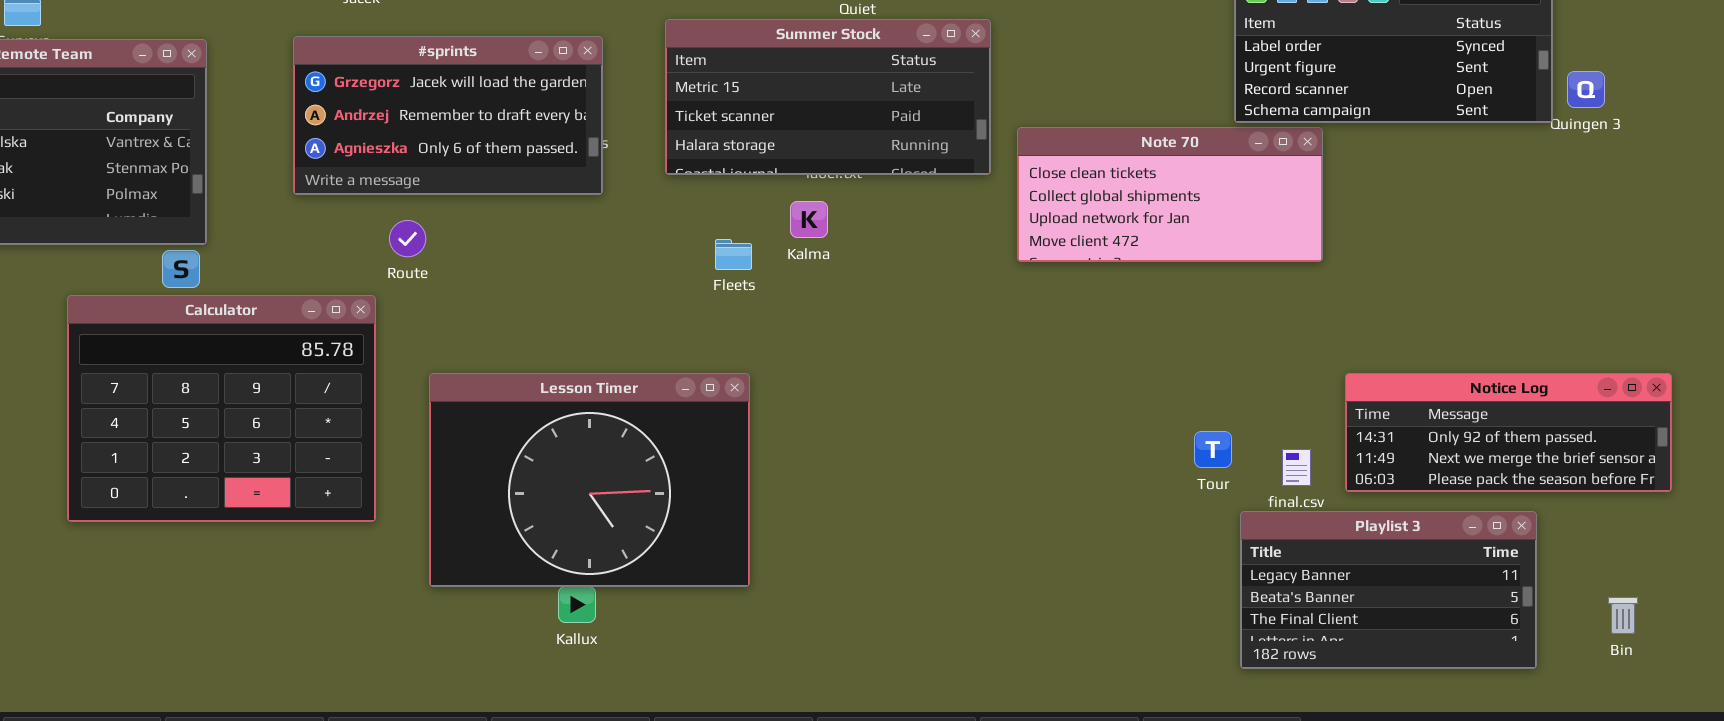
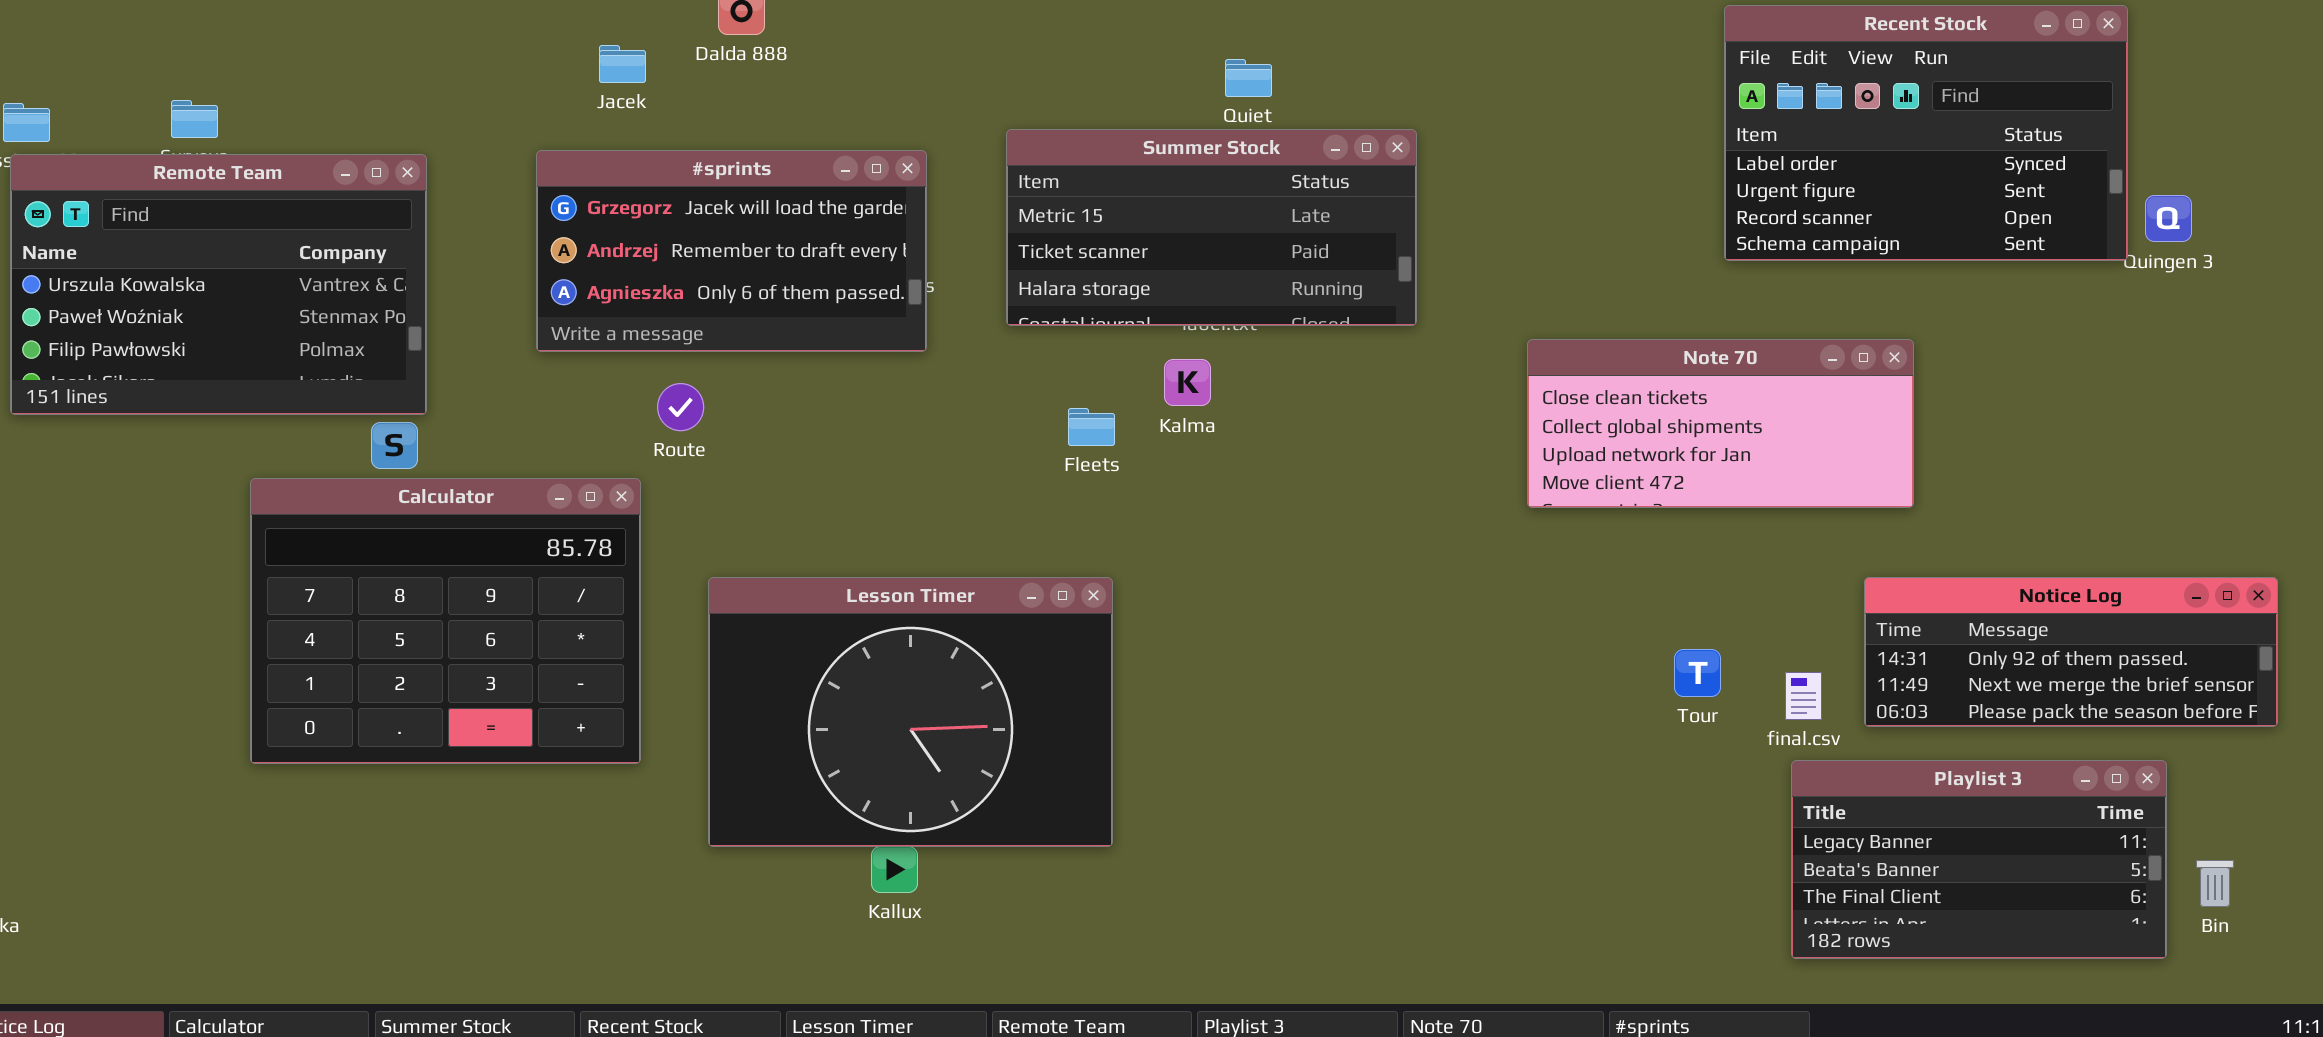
Note 70: [1017,127,1323,262] -> [1527,339,1914,508], moved
Playlist 3: [1240,511,1537,669] -> [1791,760,2167,959], moved

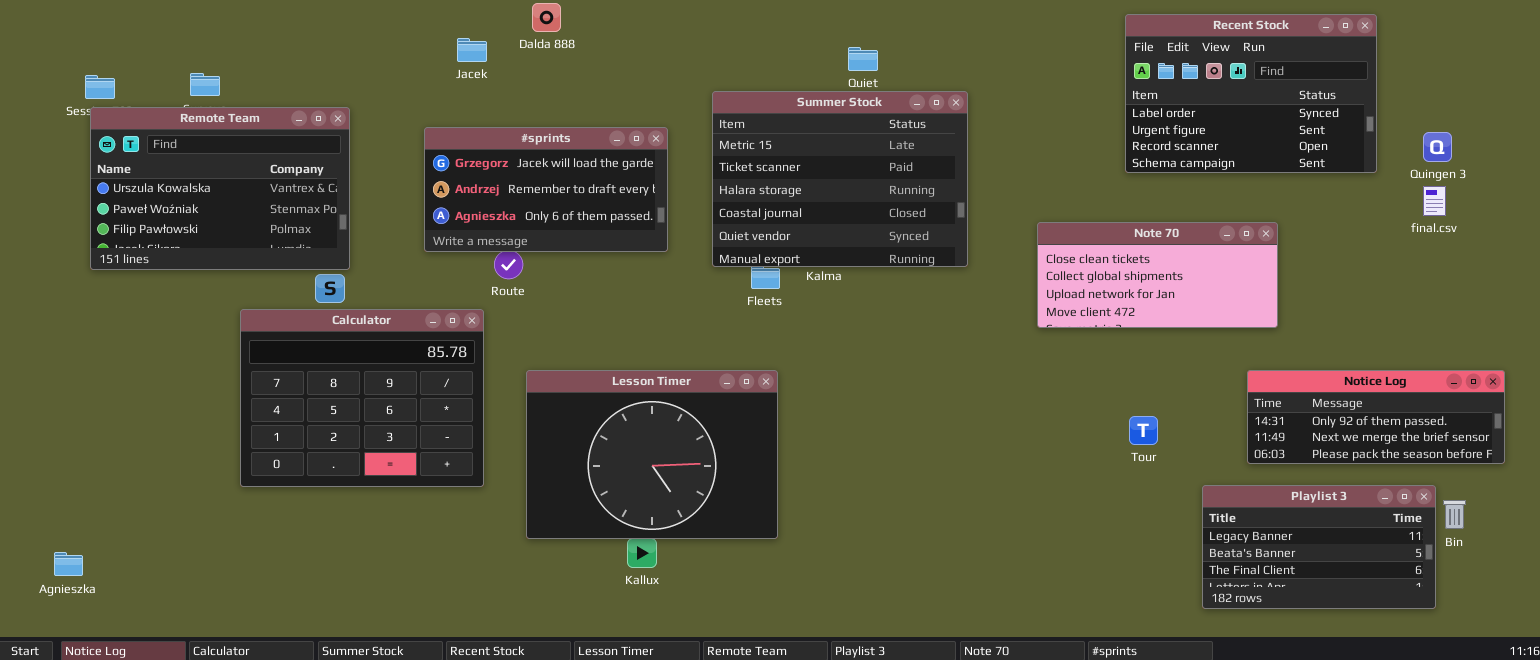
Recent Stock: [1724,5,2128,261] -> [1125,14,1377,173], moved
Summer Stock: [1006,129,1417,326] -> [712,91,968,267], resized
#sprints: [536,150,927,352] -> [424,127,668,252], moved
final.csv: [1785,672,1822,720] -> [1423,186,1446,216], moved
Bin: [2196,860,2234,907] -> [1443,500,1466,529], moved

